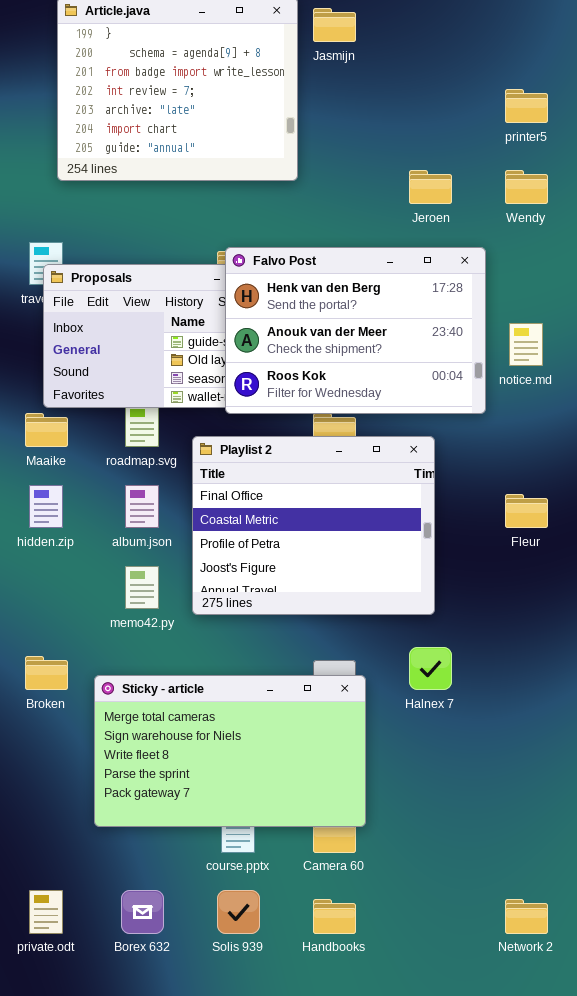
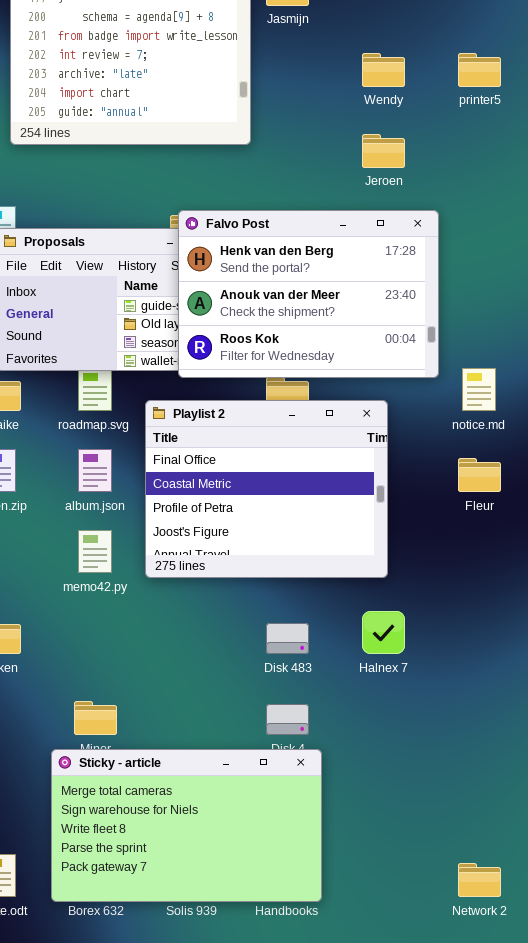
Wendy: [505,170,548,204] -> [362,53,405,87], moved
notice.md: [509,323,543,366] -> [462,368,496,411], moved
Sticky - article: [94,675,366,827] -> [51,749,322,902], moved

